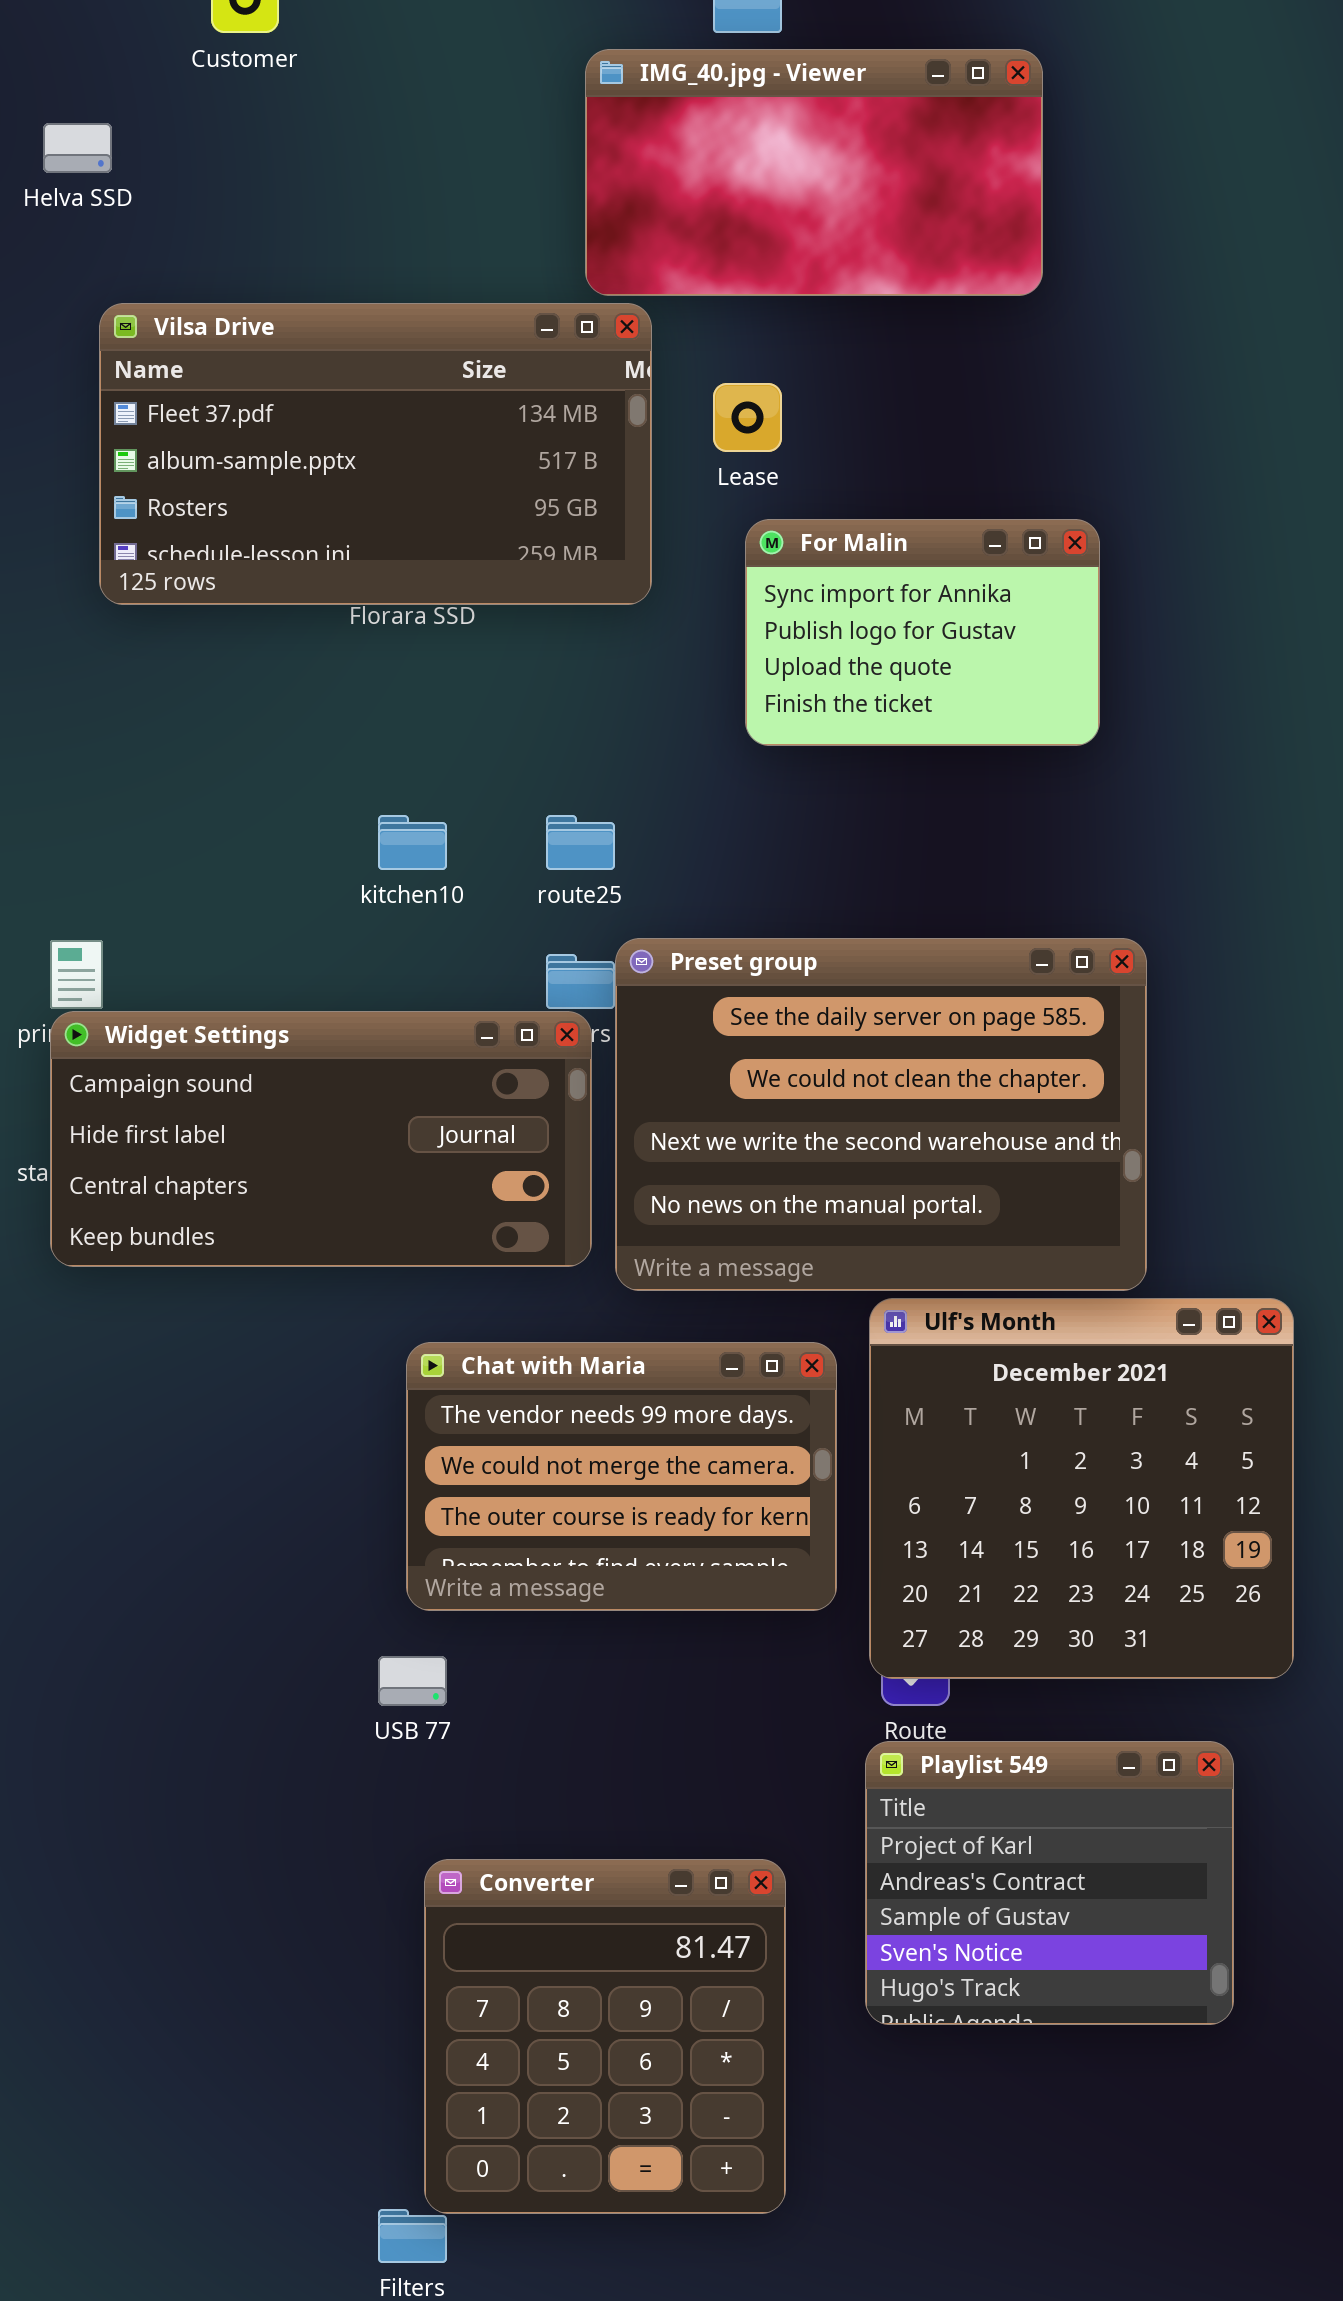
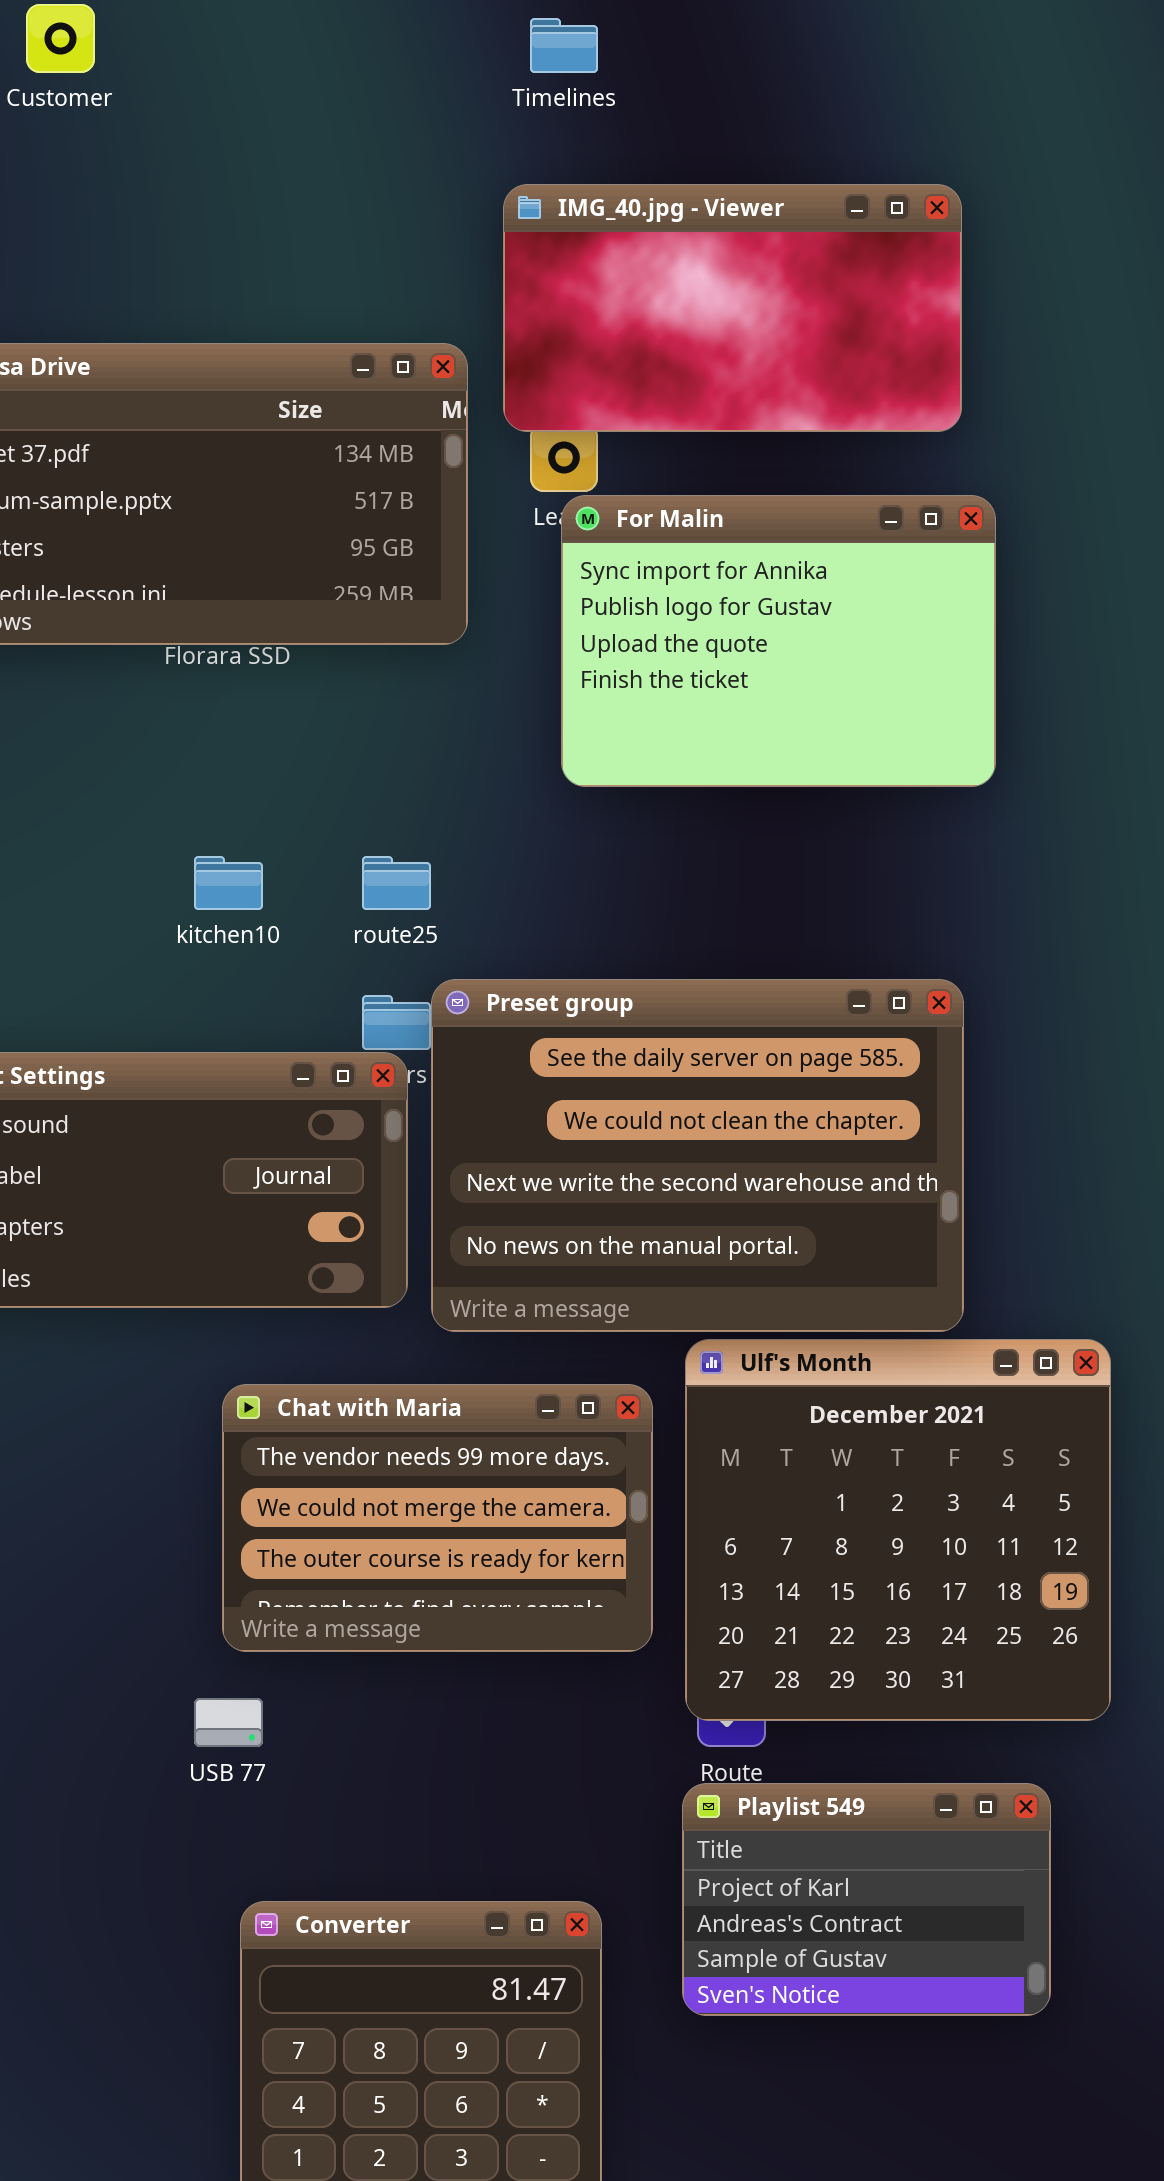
IMG_40.jpg - Viewer: [585,49,1043,296] -> [503,184,962,432], moved
For Malin: [745,519,1100,746] -> [561,495,996,787], resized
Playlist 549: [865,1741,1234,2025] -> [682,1783,1051,2016], resized

